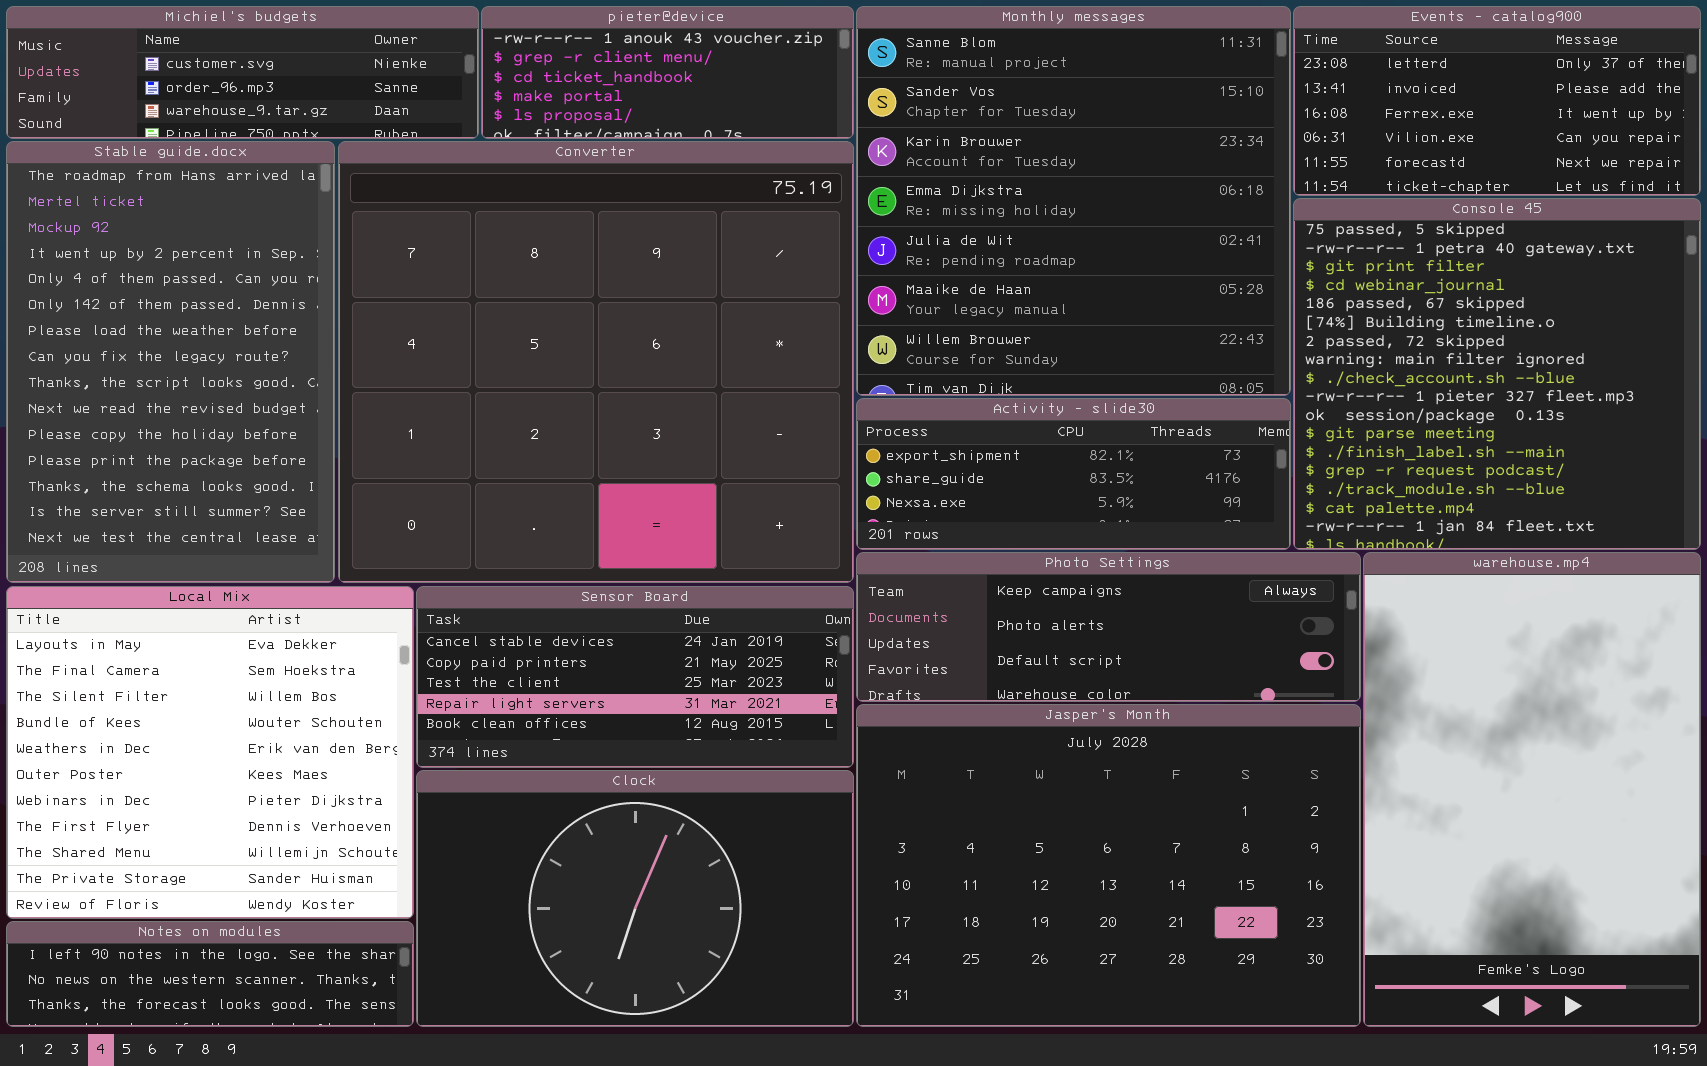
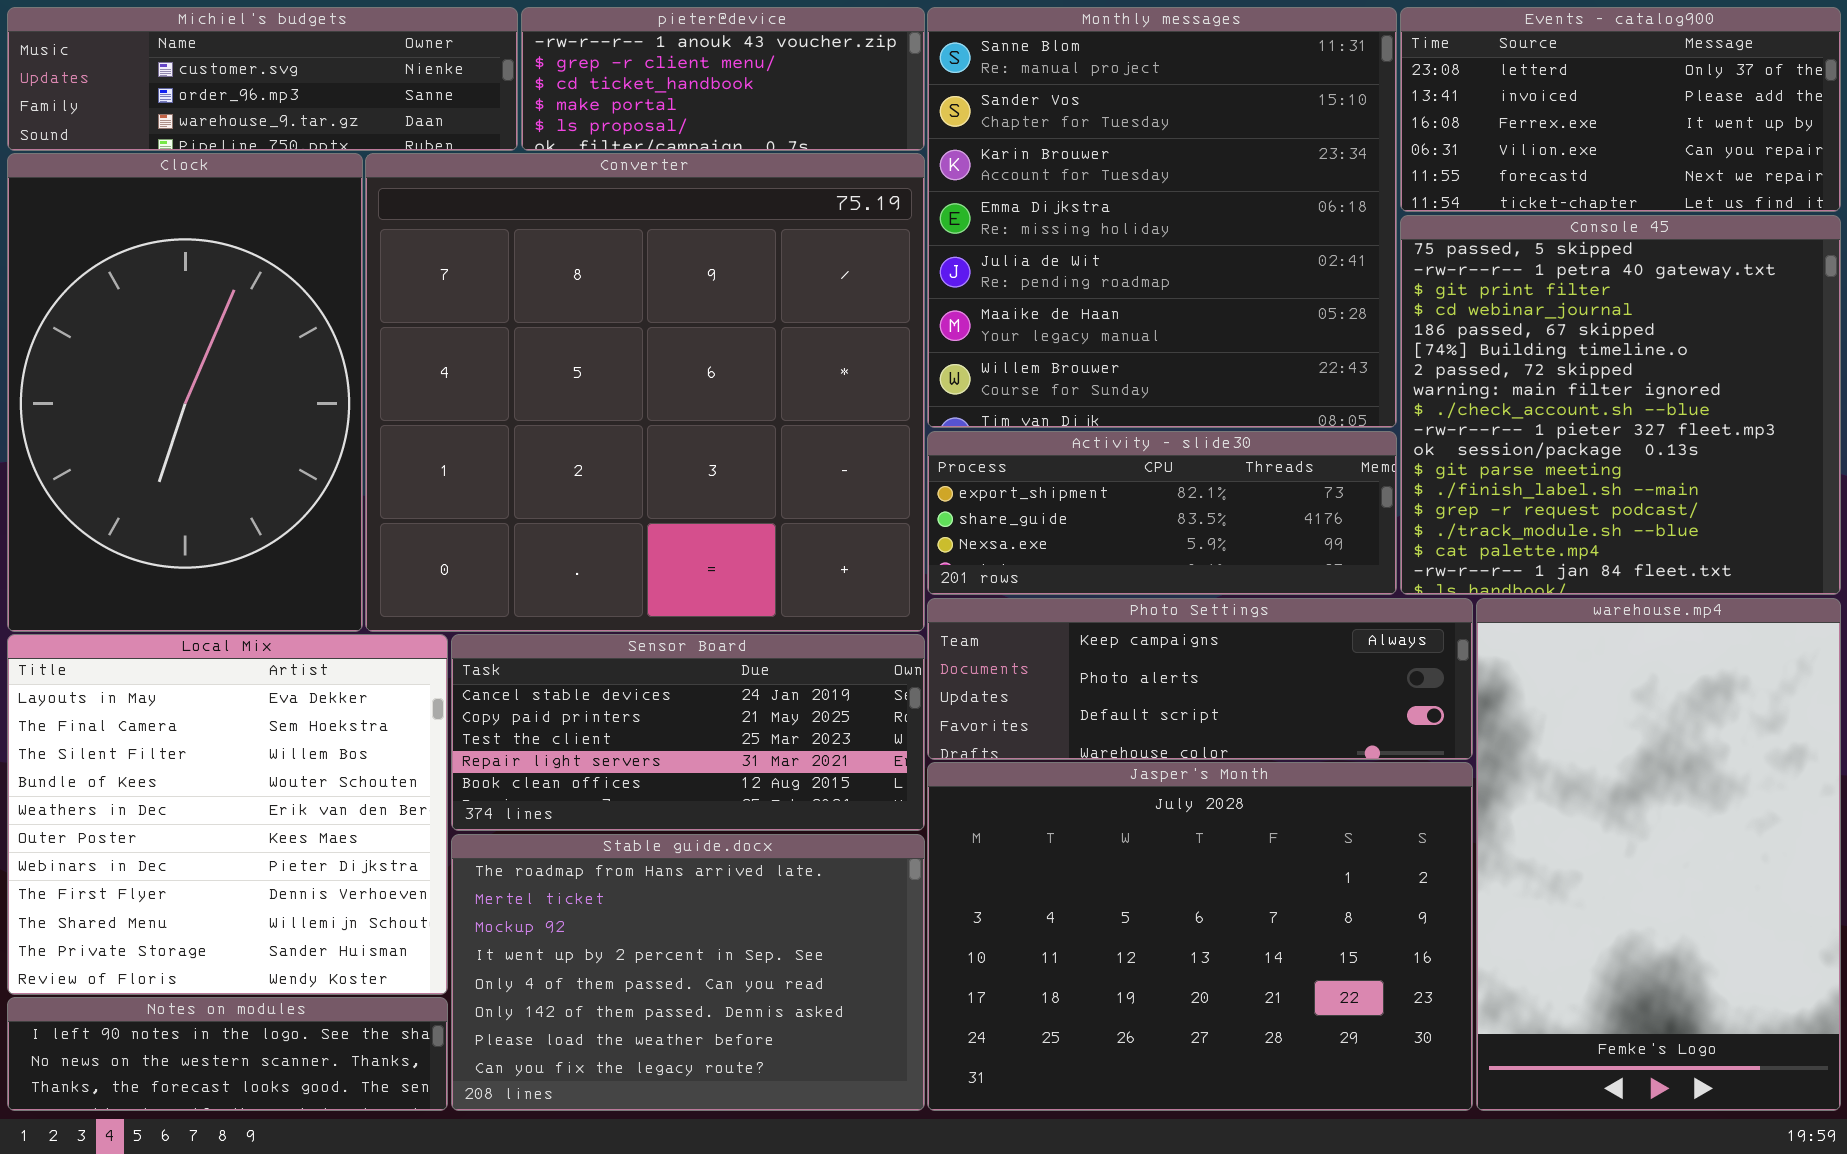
Stable guide.docx: [6,141,335,583] -> [451,834,925,1111], moved, resized
Clock: [416,770,854,1027] -> [7,153,363,632], moved, resized

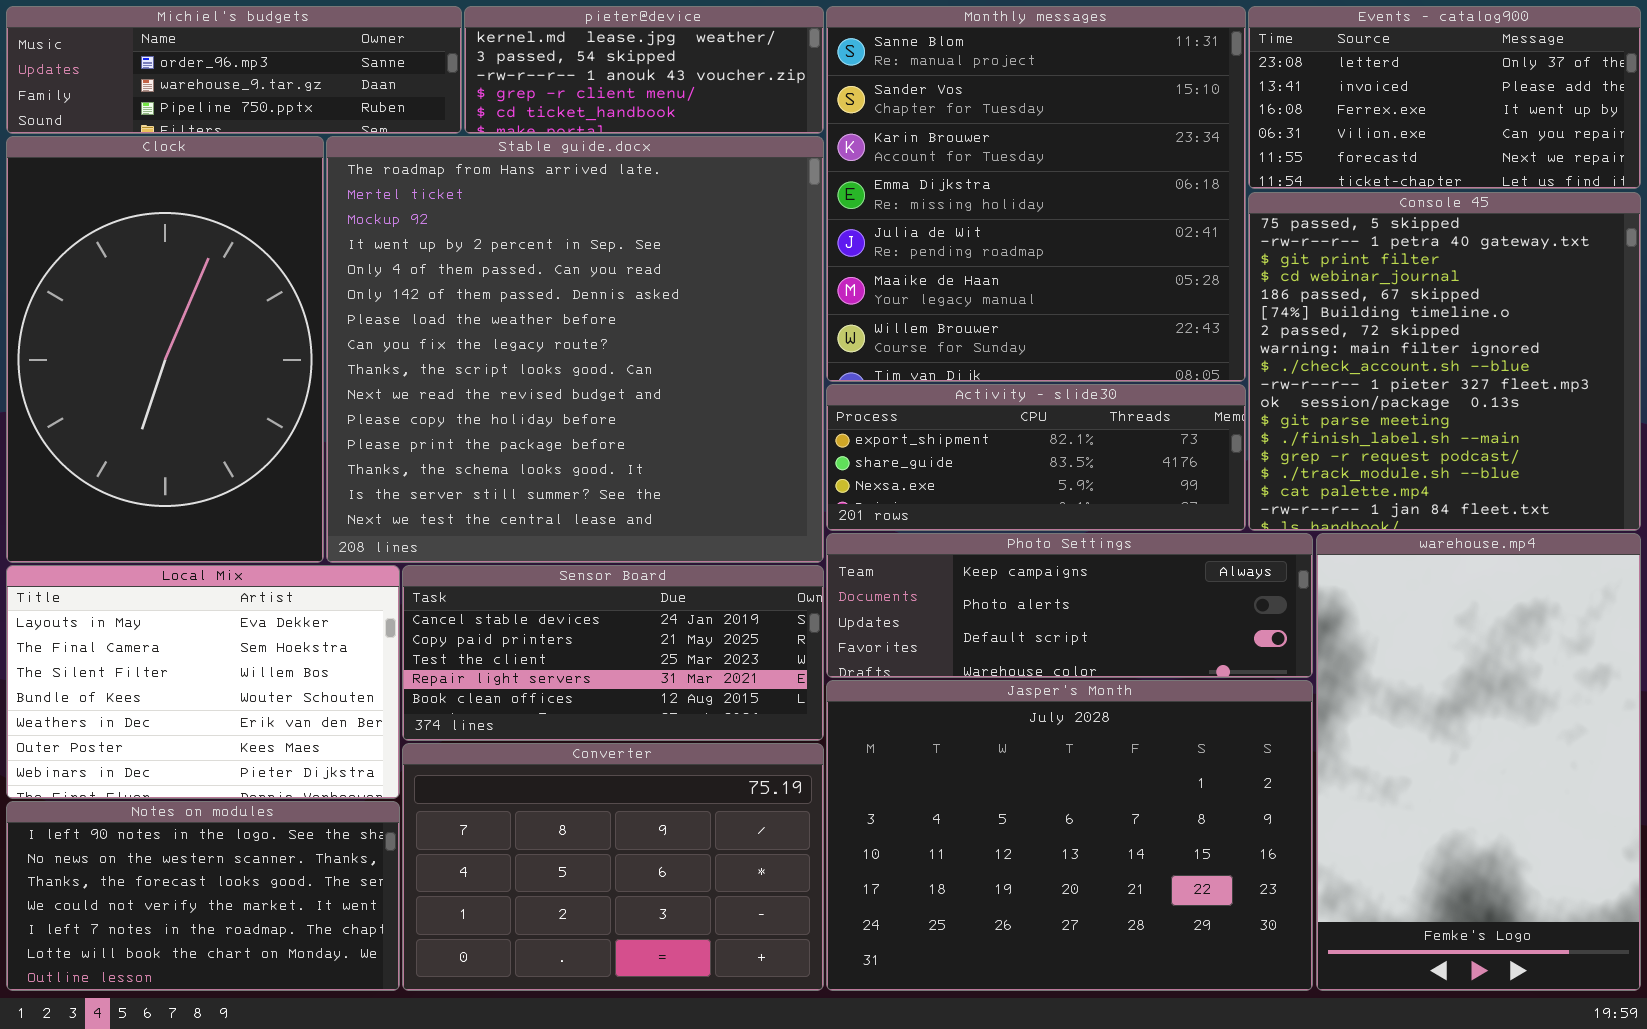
Michiel's budgets: [7,7,518,151] -> [6,6,462,134], scrolled down 1 row
pieter@device: [521,7,925,151] -> [464,6,824,134], scrolled up 2 rows
Converter: [365,153,925,632] -> [402,743,824,991], moved, resized
Local Mix: [7,634,448,995] -> [6,565,400,799], resized
Stable guide.docx: [451,834,925,1111] -> [326,136,824,563], moved, resized
Notes on modules: [7,997,448,1111] -> [6,801,400,991], resized

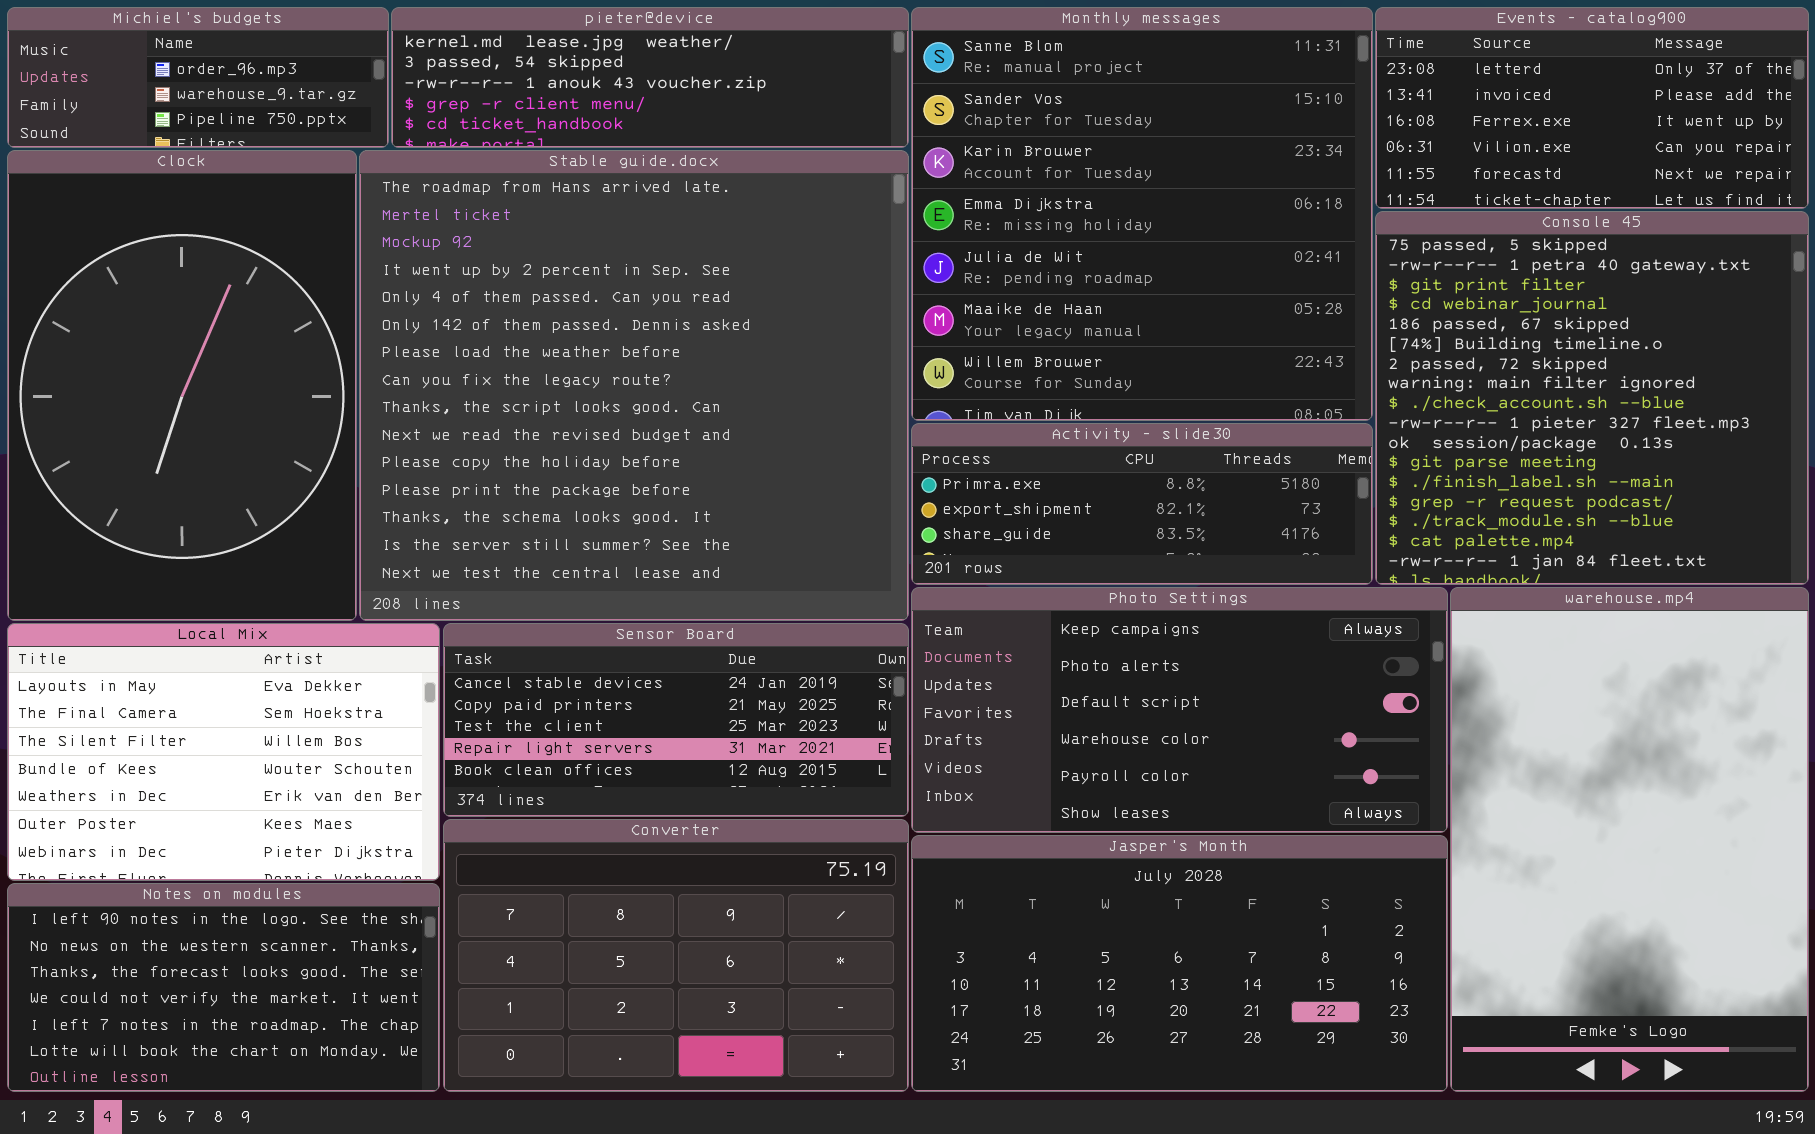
Michiel's budgets: [6,6,462,134] -> [7,7,389,148], resized
pieter@device: [464,6,824,134] -> [391,7,909,148], resized
Activity - slide30: [826,384,1246,531] -> [911,423,1373,585], scrolled up 1 row
Photo Settings: [826,533,1313,678] -> [911,587,1448,833], resized
Jasper's Month: [826,680,1313,991] -> [911,835,1448,1092], resized

